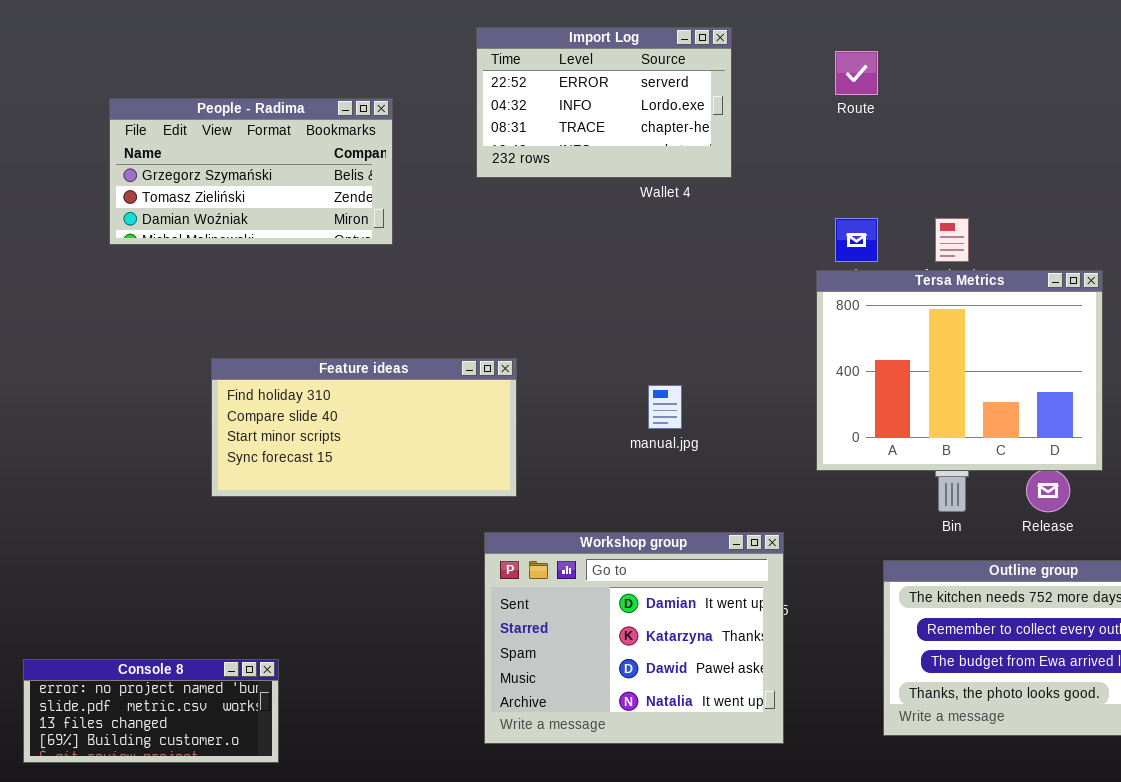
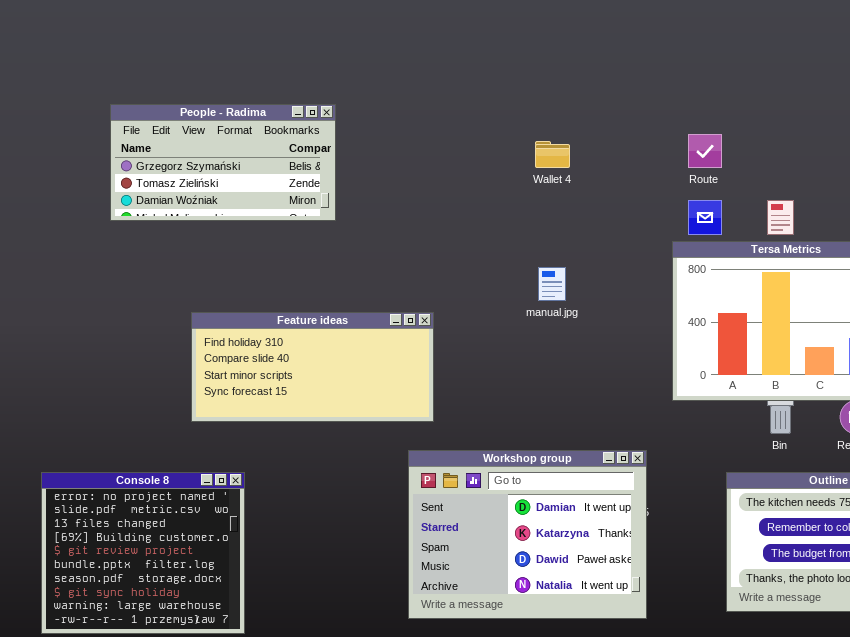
Import Log: [476,27,732,178] -> none, closed
Route: [835,51,878,95] -> [688,134,722,168], moved
manual.jpg: [648,385,682,429] -> [538,267,566,301], moved
Console 8: [23,659,279,763] -> [41,472,245,634], resized

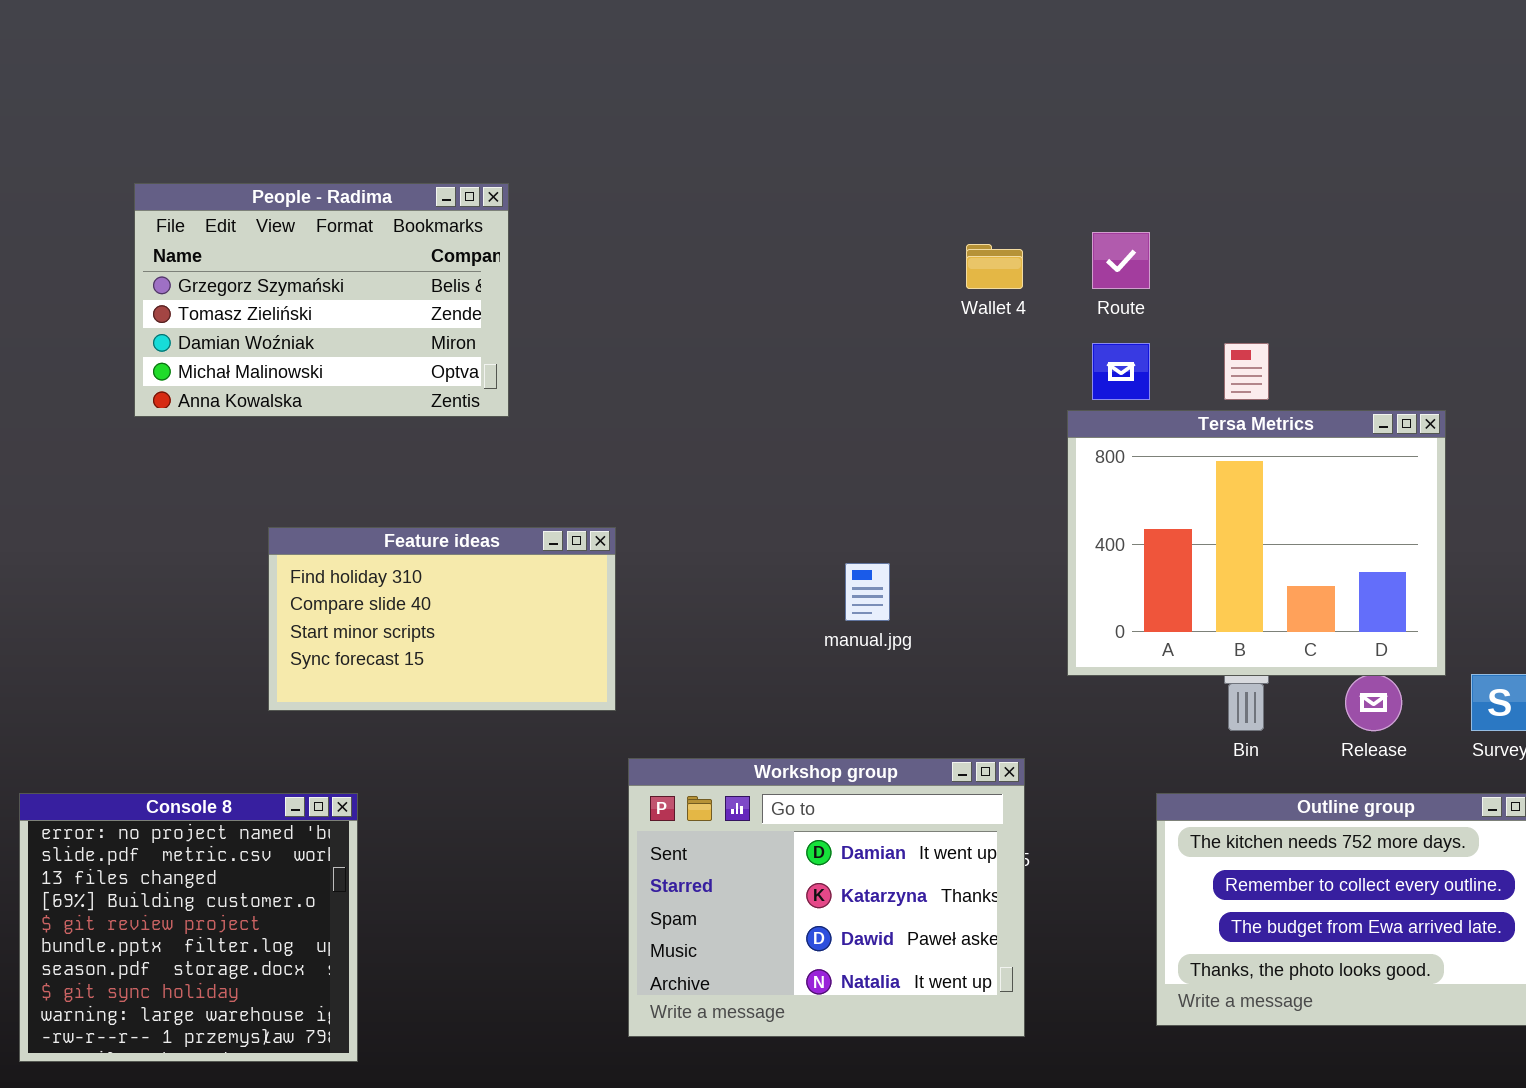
People - Radima: [110,104,336,221] -> [134,183,509,417], resized
Wallet 4: [535,141,570,168] -> [966,244,1023,289], moved
manual.jpg: [538,267,566,301] -> [845,563,890,621], moved
Feature ideas: [191,312,434,422] -> [268,527,616,711], resized

